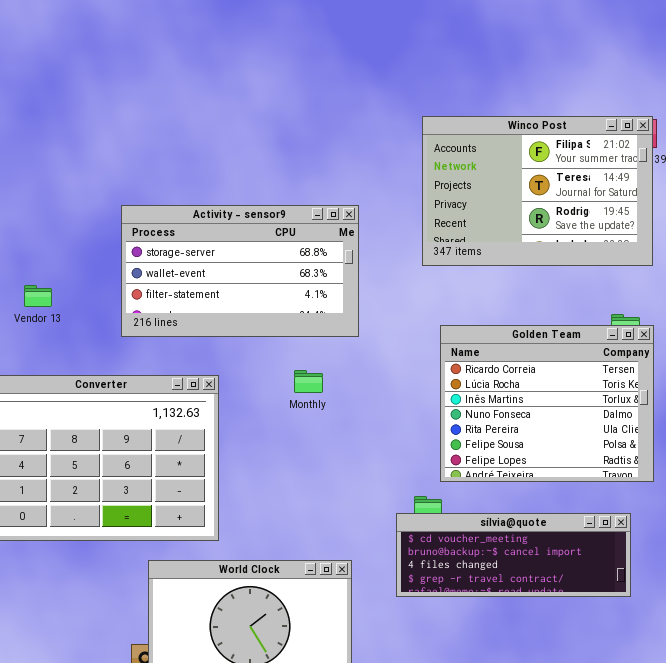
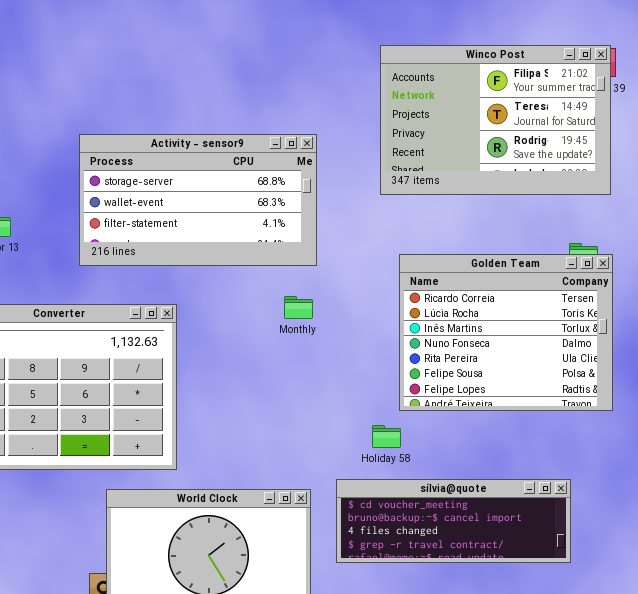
Monthly: [294,370,323,393] -> [284,296,313,319], moved
sílvia@quote: [396,513,631,597] -> [336,479,571,563], moved

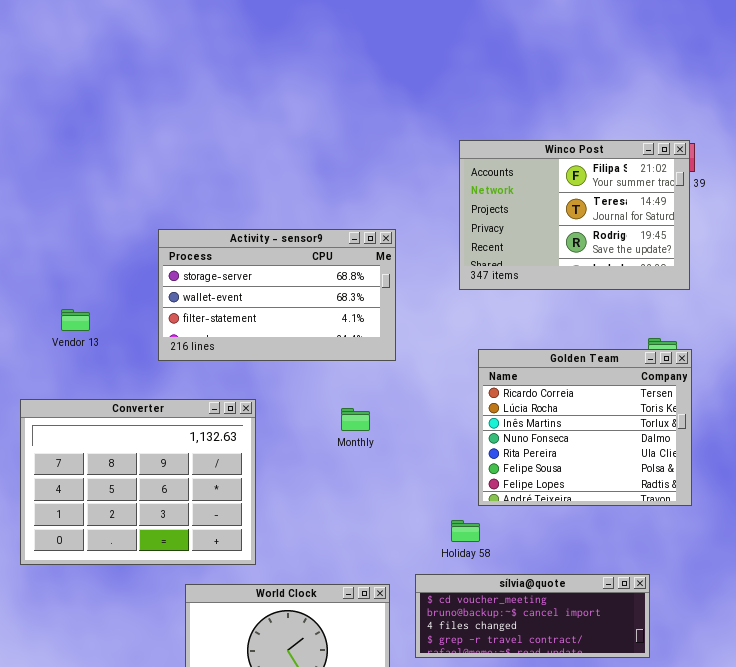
Monthly: [284,296,313,319] -> [341,408,370,431], moved

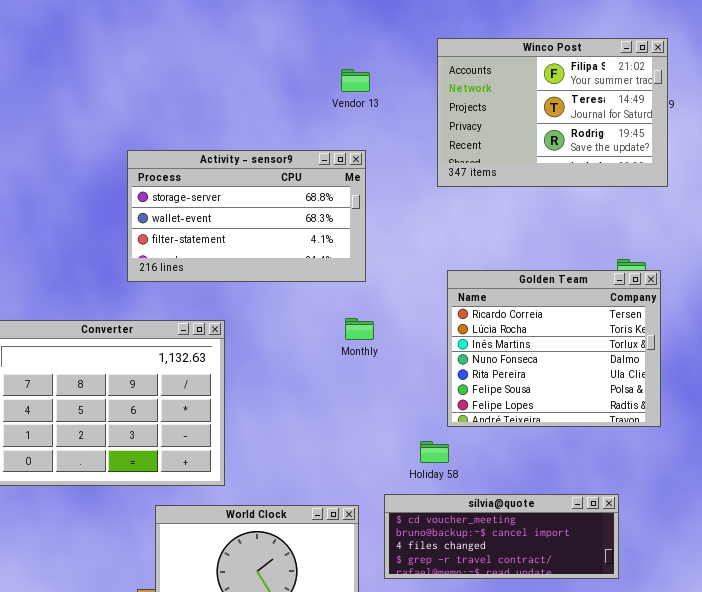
Winco Post: [459,140,690,290] -> [437,38,668,187], moved
Vendor 13: [61,309,90,331] -> [341,69,370,92], moved
Monthly: [341,408,370,431] -> [345,318,374,340], moved

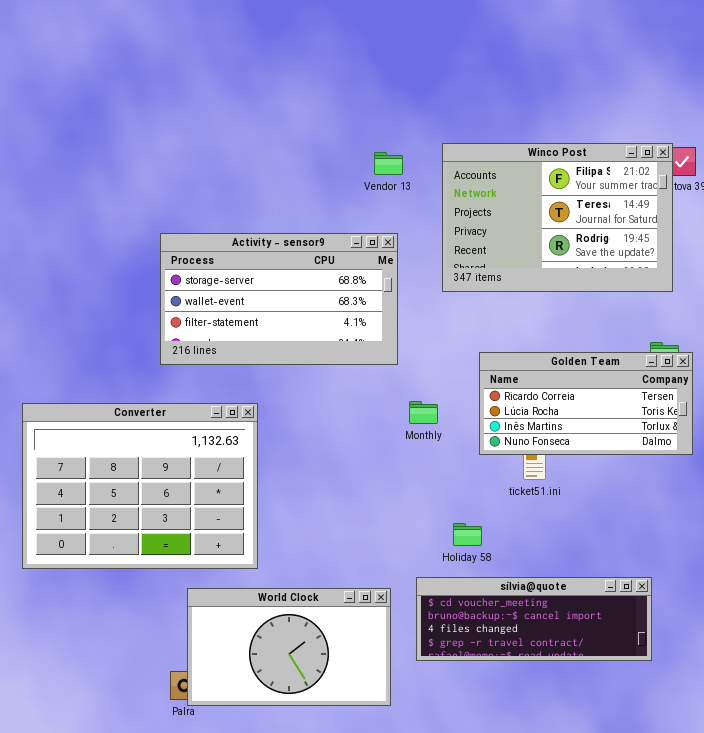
Winco Post: [437,38,668,187] -> [442,143,673,292], moved
Golden Team: [447,270,661,427] -> [479,352,693,455], resized
Monthly: [345,318,374,340] -> [409,401,438,424], moved

